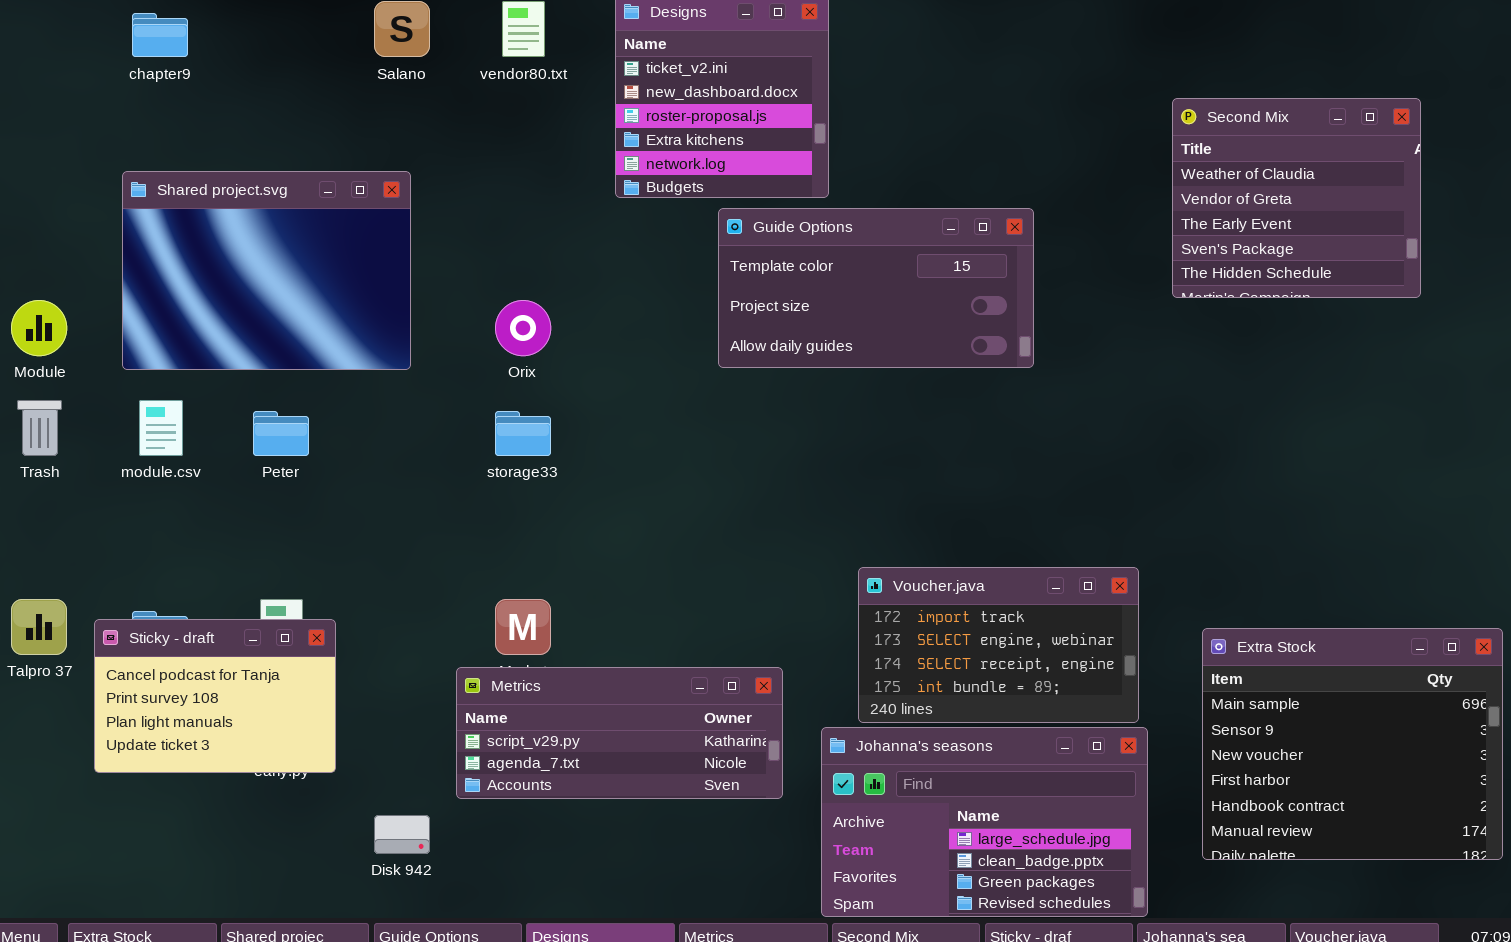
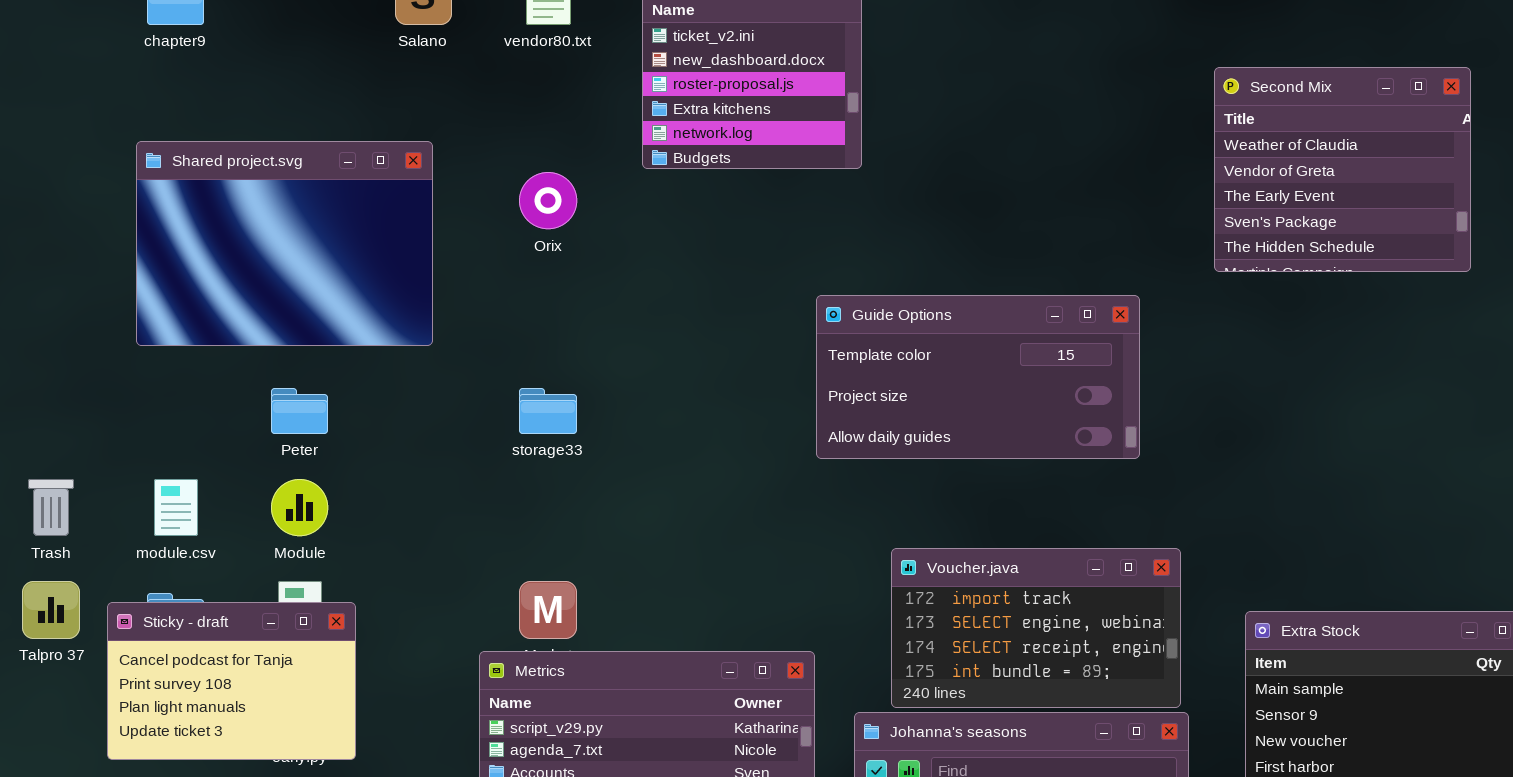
Guide Options: [718,208,1034,368] -> [816,295,1140,459], moved
Module: [11,300,67,356] -> [271,479,328,536], moved
Orix: [495,300,551,356] -> [519,172,577,229], moved
Trash: [17,400,62,456] -> [28,479,74,536], moved
module.csv: [139,400,183,456] -> [154,479,198,536], moved

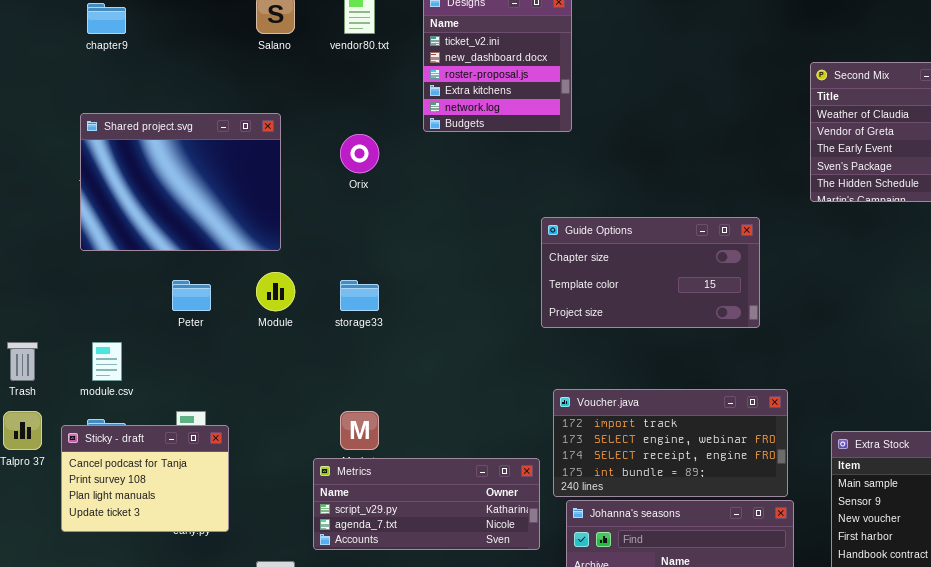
Guide Options: [816,295,1140,459] -> [541,217,760,328], scrolled up 1 row
Module: [271,479,328,536] -> [256,272,295,311], moved
Voucher.java: [891,548,1181,708] -> [553,389,788,497], resized

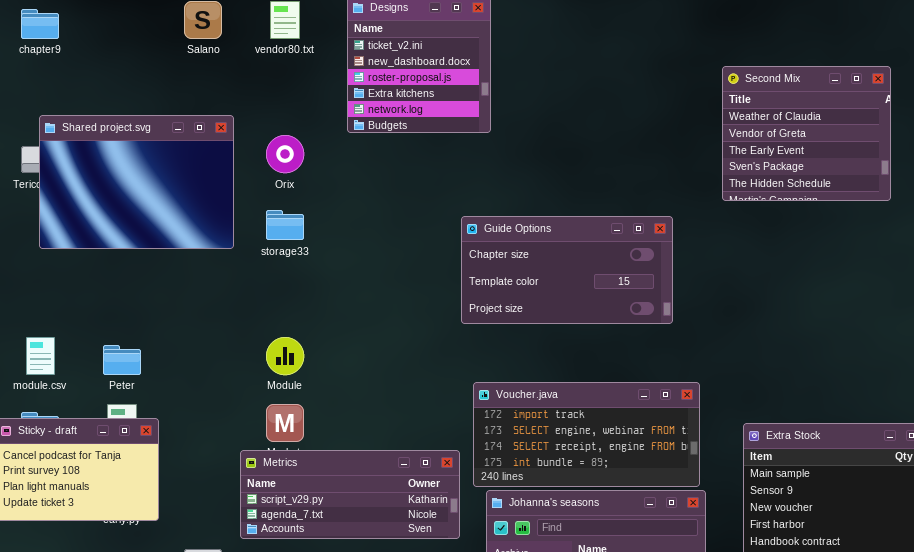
Shared project.svg: [80,113,281,251] -> [39,115,234,249], moved
Module: [256,272,295,311] -> [266,337,304,375], moved
Peter: [172,280,211,311] -> [103,345,141,375], moved
storage33: [340,280,379,311] -> [266,210,304,240], moved

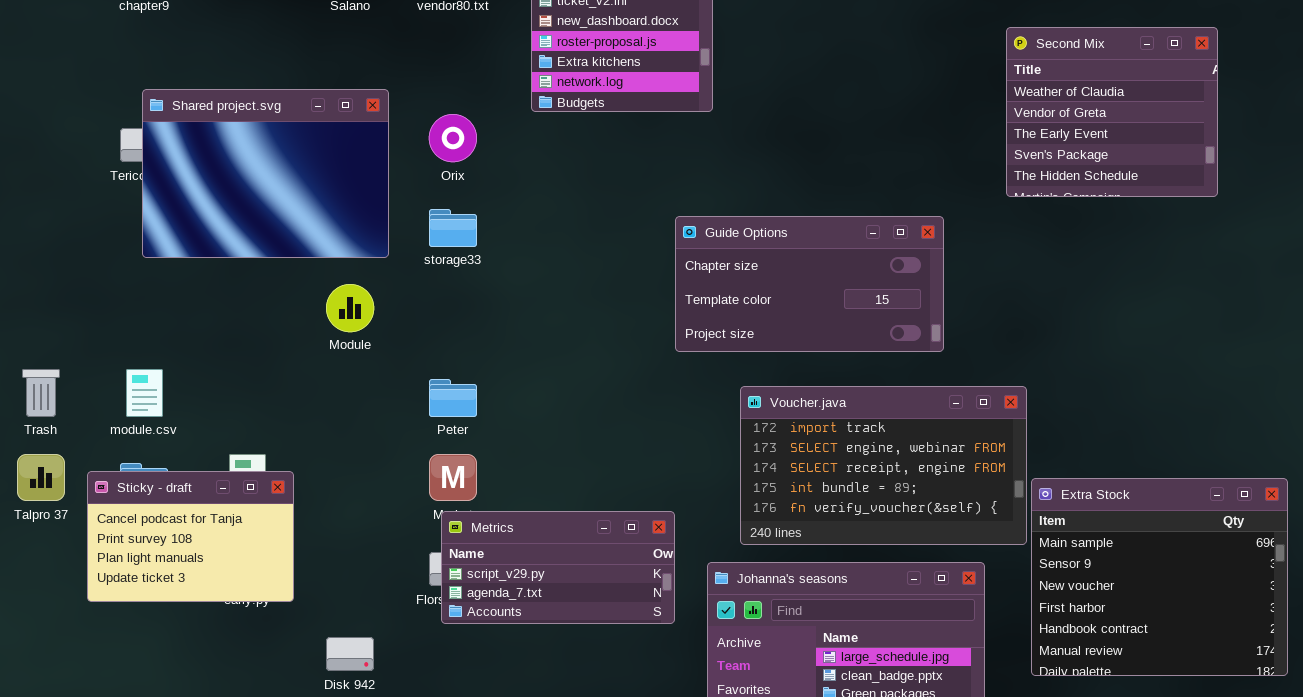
Module: [266,337,304,375] -> [326,284,374,332], moved
Peter: [103,345,141,375] -> [429,379,477,417], moved
Voucher.java: [473,382,700,487] -> [740,386,1027,545], moved, resized
Metrics: [240,450,460,539] -> [441,511,675,624], resized

